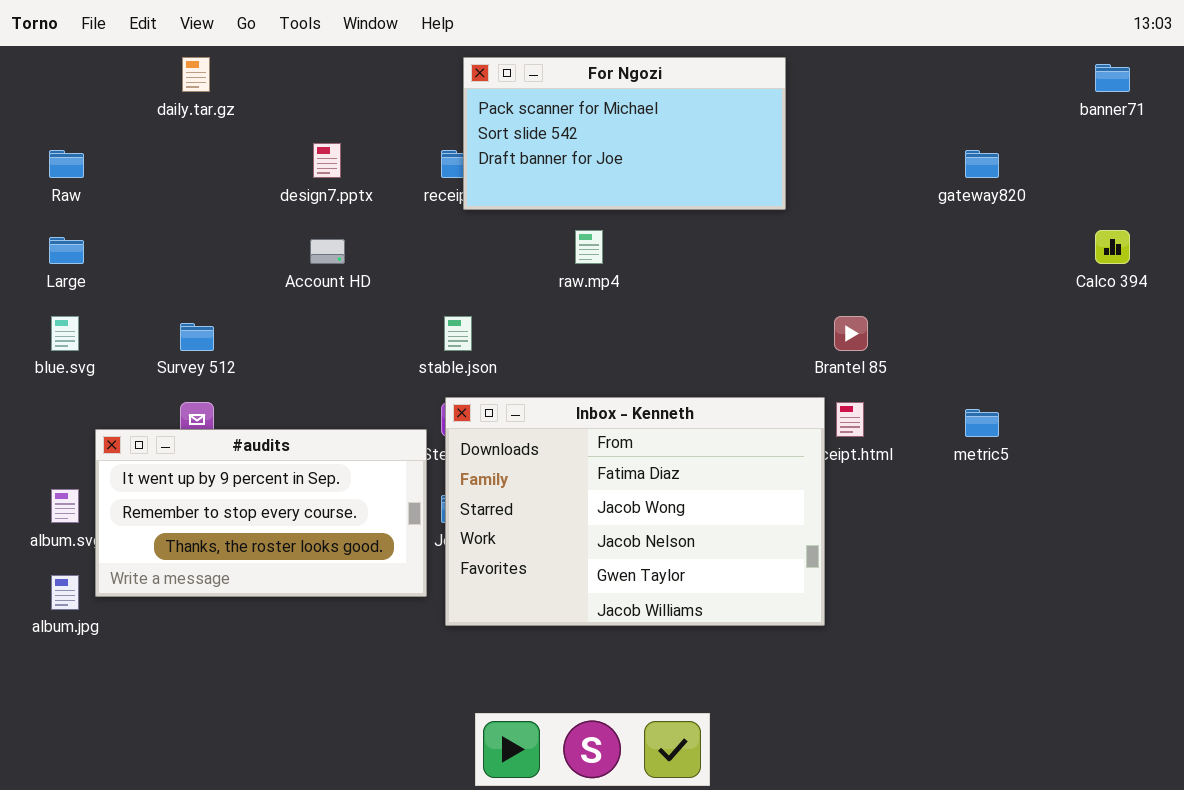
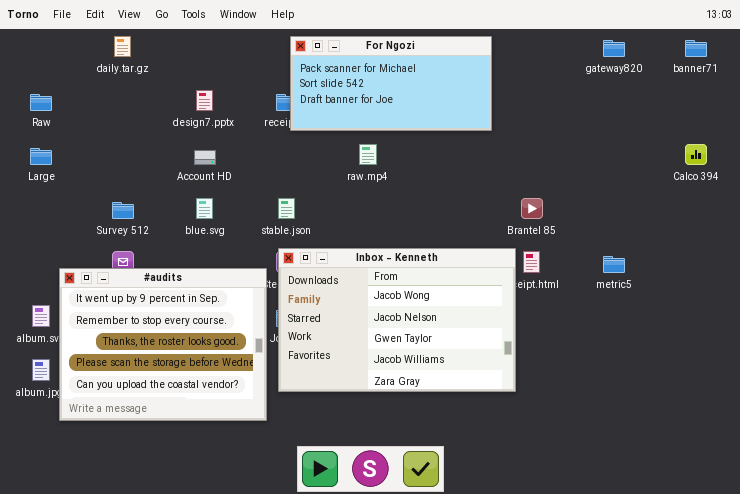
gateway820: [965,150,999,178] -> [603,40,625,57], moved
blue.svg: [51,316,79,351] -> [196,198,213,219], moved
Inbox - Kenneth: [445,397,825,626] -> [278,248,516,392], scrolled down 1 row
#audits: [95,429,427,597] -> [59,268,267,421], resized

